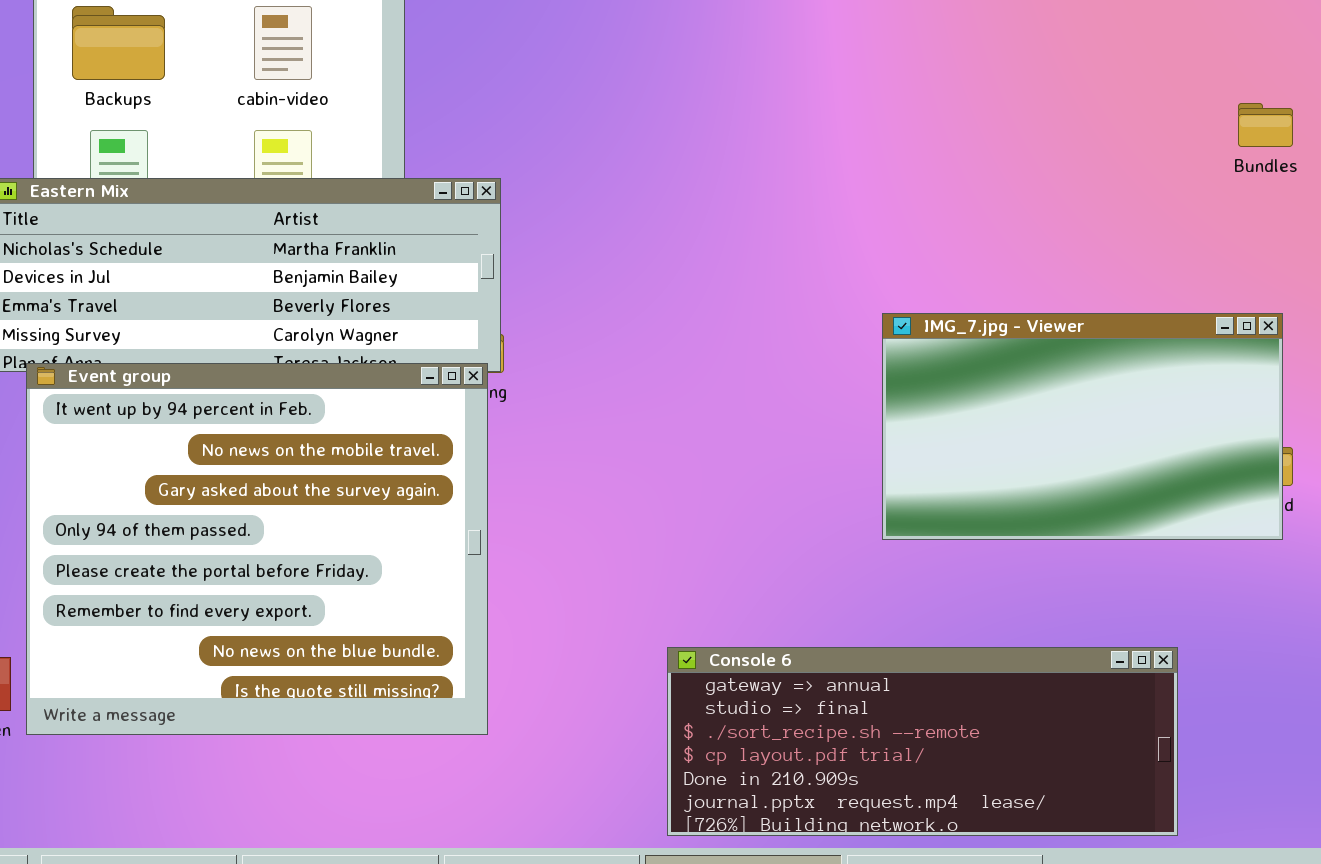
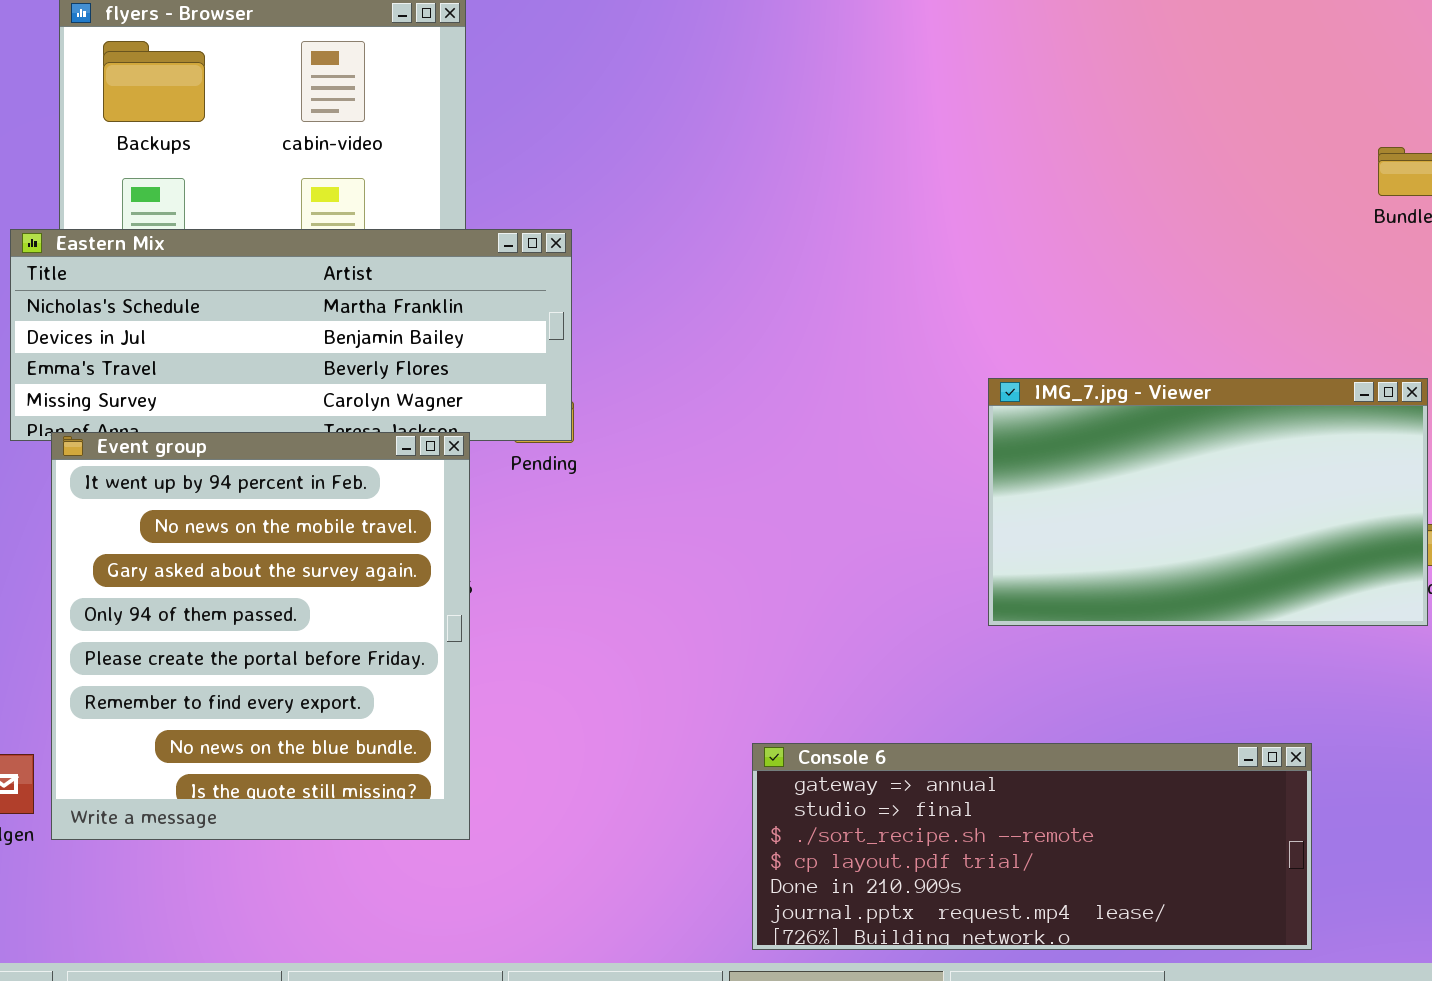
Event group: [26,363,488,735] -> [51,432,470,840], resized

